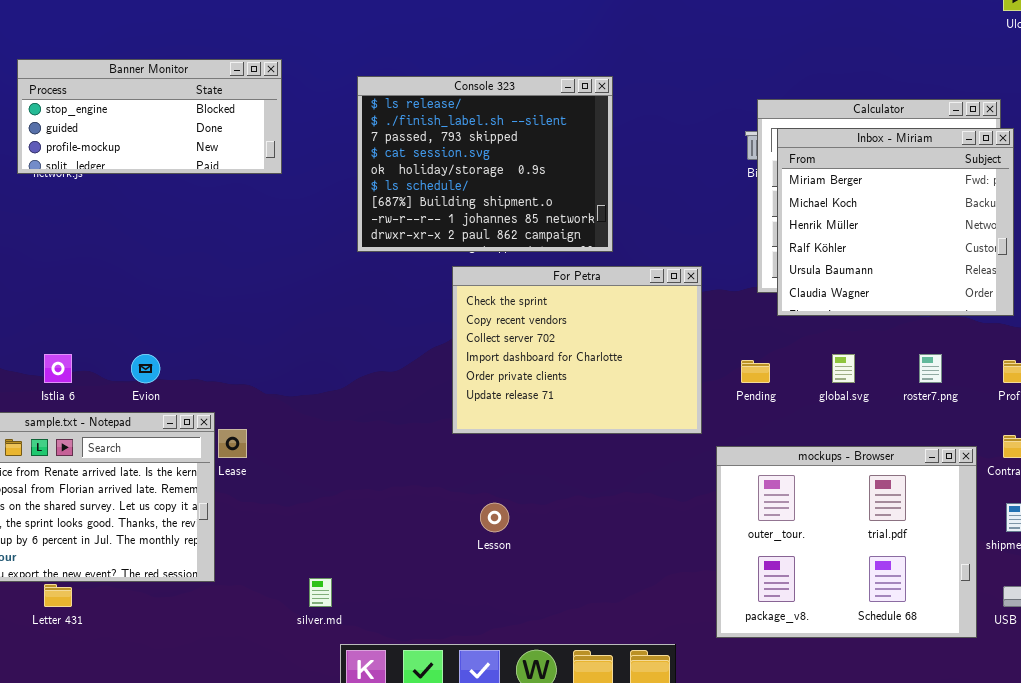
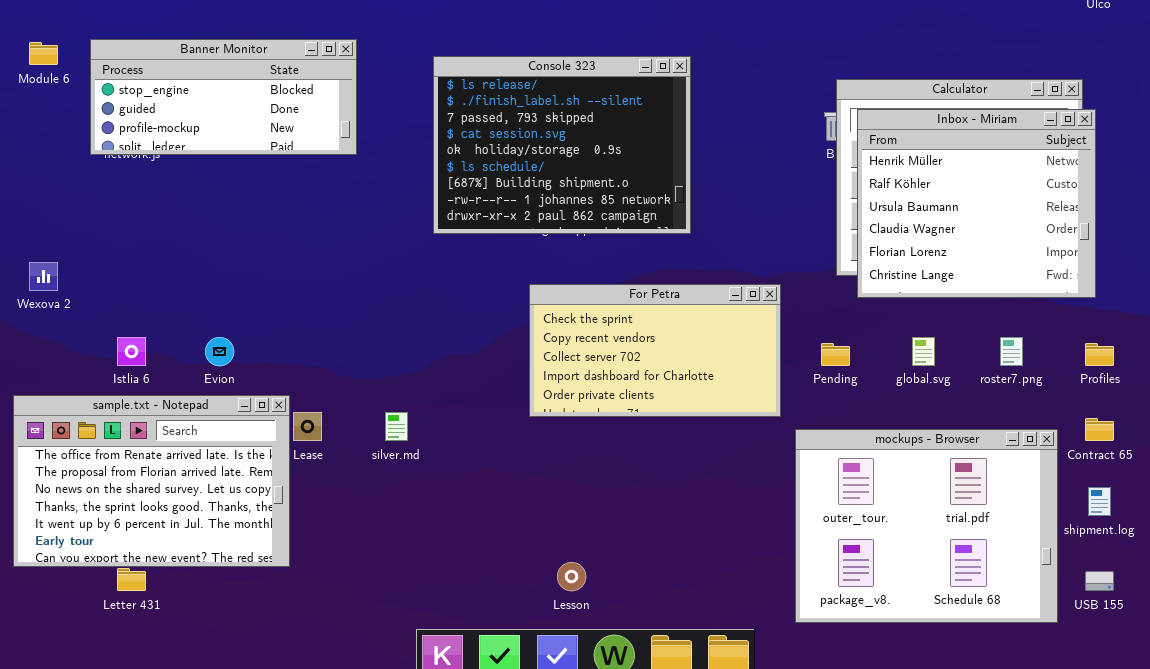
Inbox - Miriam: [777,128,1014,316] -> [857,109,1096,298], scrolled down 2 rows
For Petra: [452,266,702,434] -> [529,284,781,417], resized
Lesson: [480,503,509,532] -> [557,562,586,591], moved
silver.md: [309,578,332,607] -> [385,412,408,441], moved

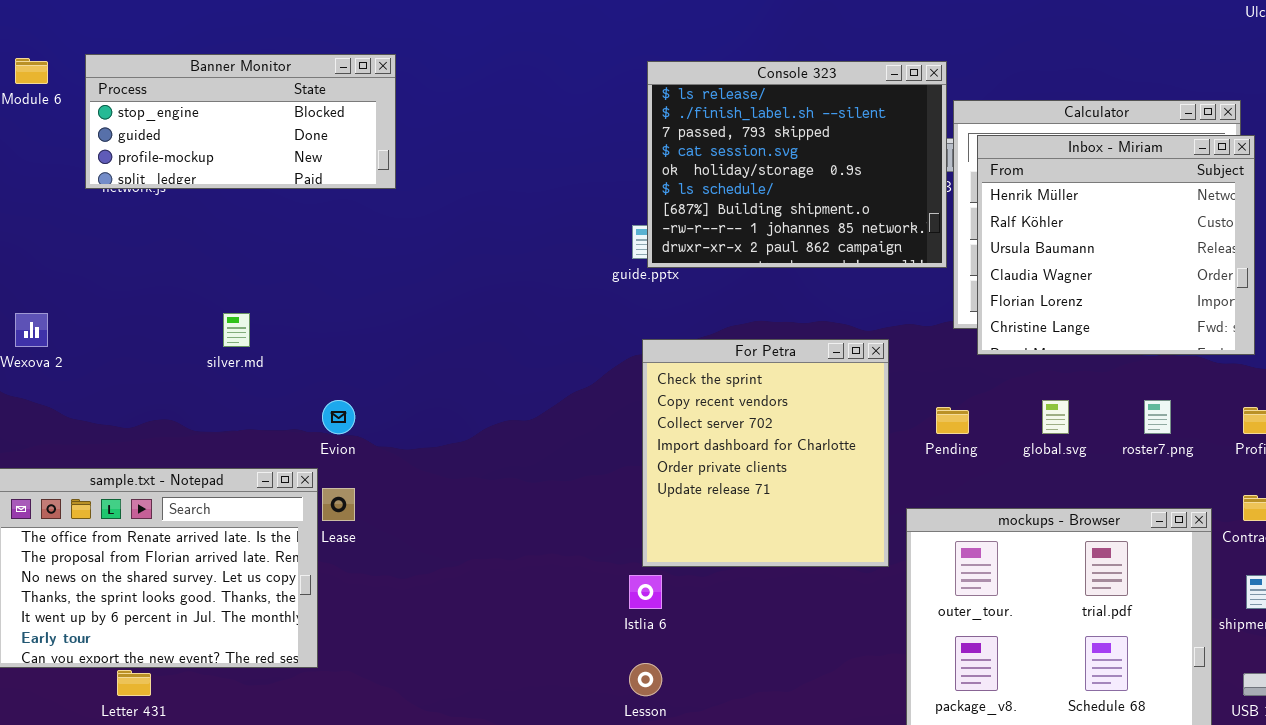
Console 323: [433,56,691,234] -> [647,61,947,268], moved
For Petra: [529,284,781,417] -> [642,339,889,567], resized
Istlia 6: [117,337,146,366] -> [629,575,662,609], moved
Evion: [205,337,234,366] -> [322,400,355,434], moved
silver.md: [385,412,408,441] -> [223,313,250,347], moved

